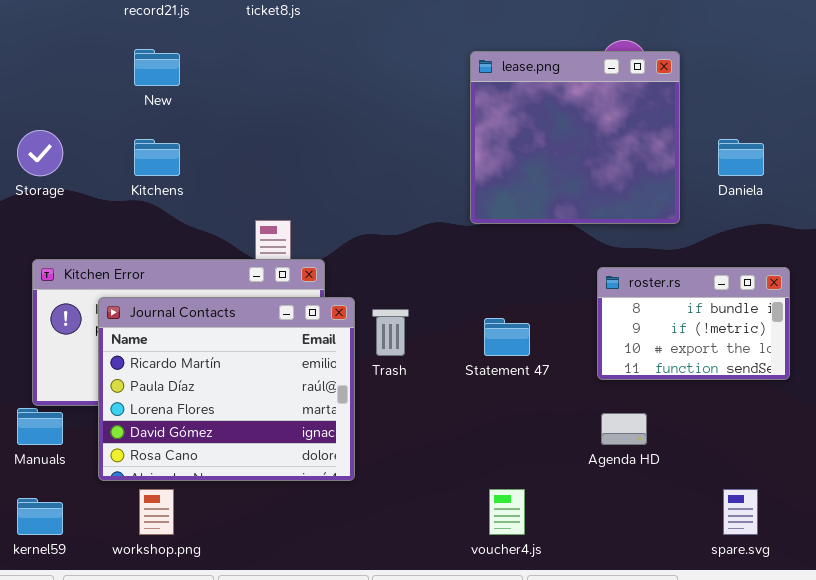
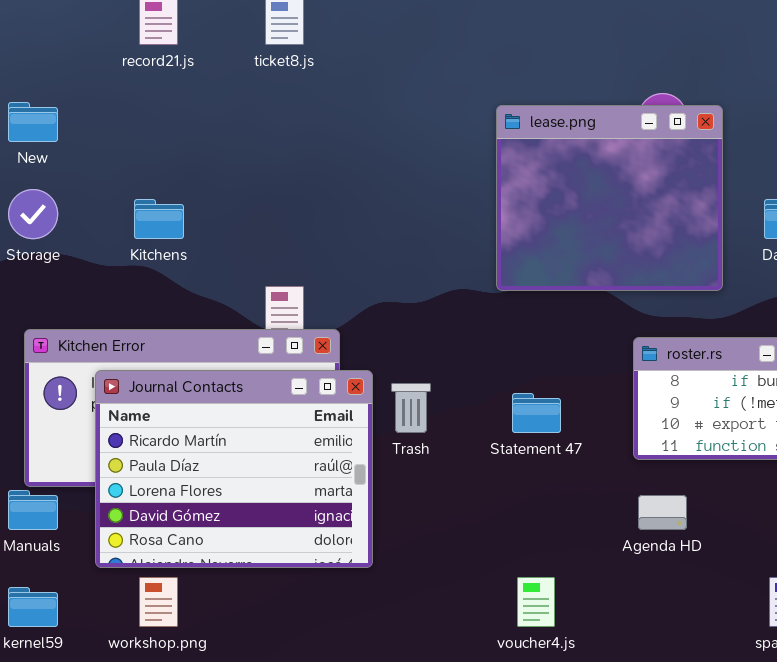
New: [134,49,180,86] -> [8,102,58,142], moved

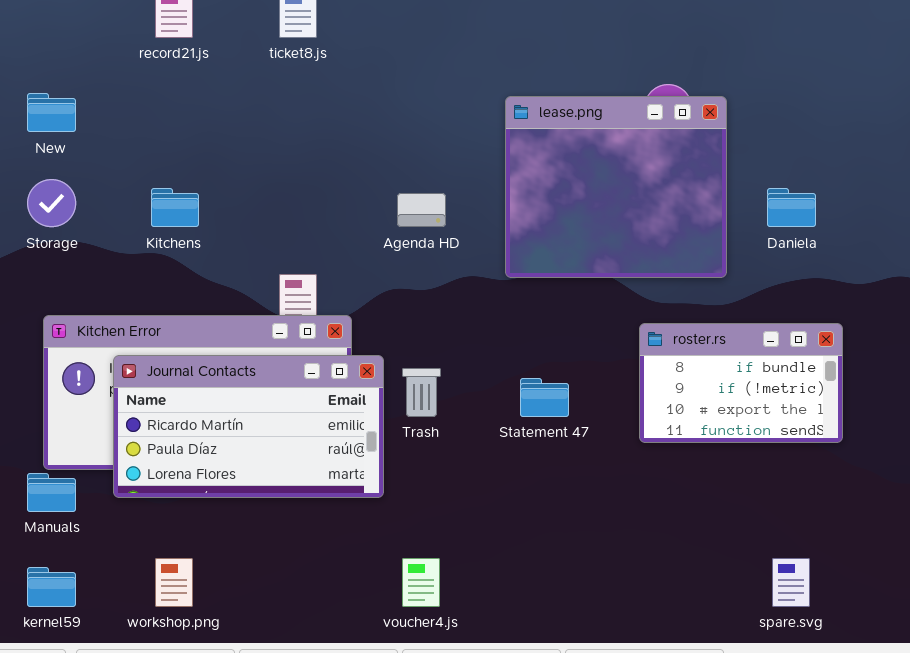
Journal Contacts: [95,370,373,568] -> [113,355,384,498], resized
Agenda HD: [638,495,687,530] -> [397,193,446,227], moved
voucher4.js: [517,577,555,627] -> [402,558,440,607], moved

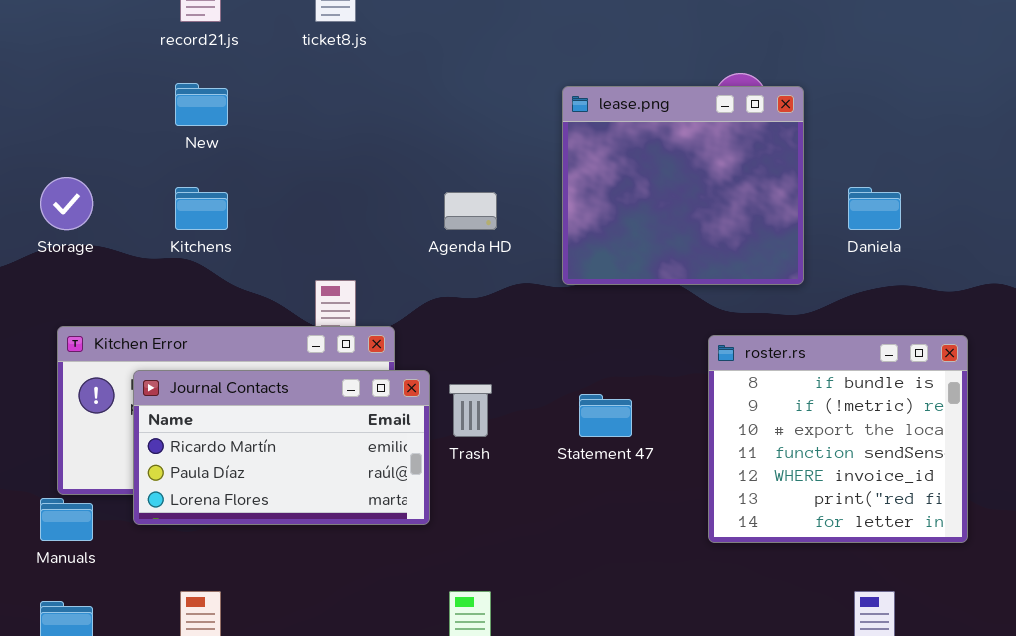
New: [27,93,76,132] -> [175,83,228,126], moved
roster.rs: [639,323,843,443] -> [708,335,968,543], resized

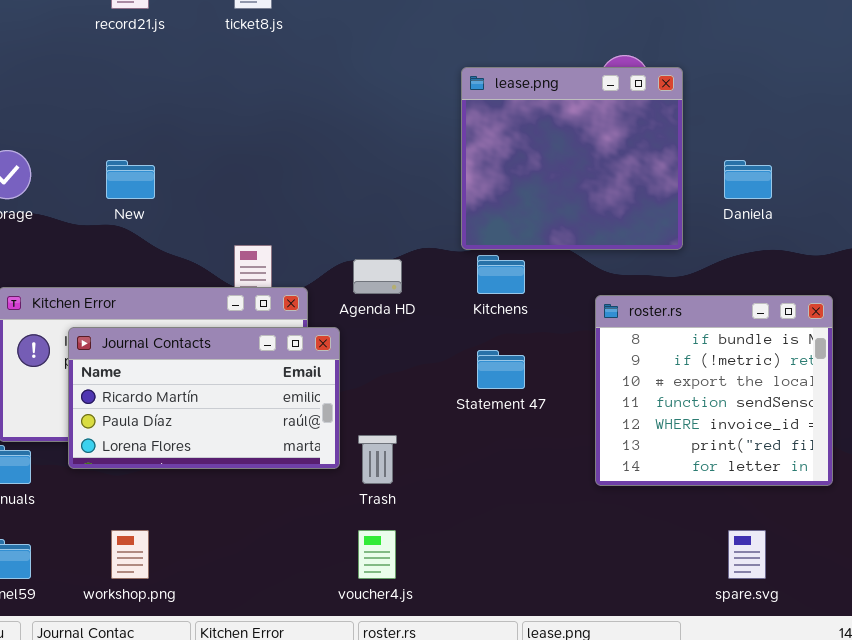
New: [175,83,228,126] -> [106,160,155,199], moved
Kitchens: [175,187,228,230] -> [477,255,525,294], moved
Agenda HD: [444,192,497,230] -> [353,259,402,294], moved
Trash: [449,384,492,437] -> [358,435,397,484], moved

